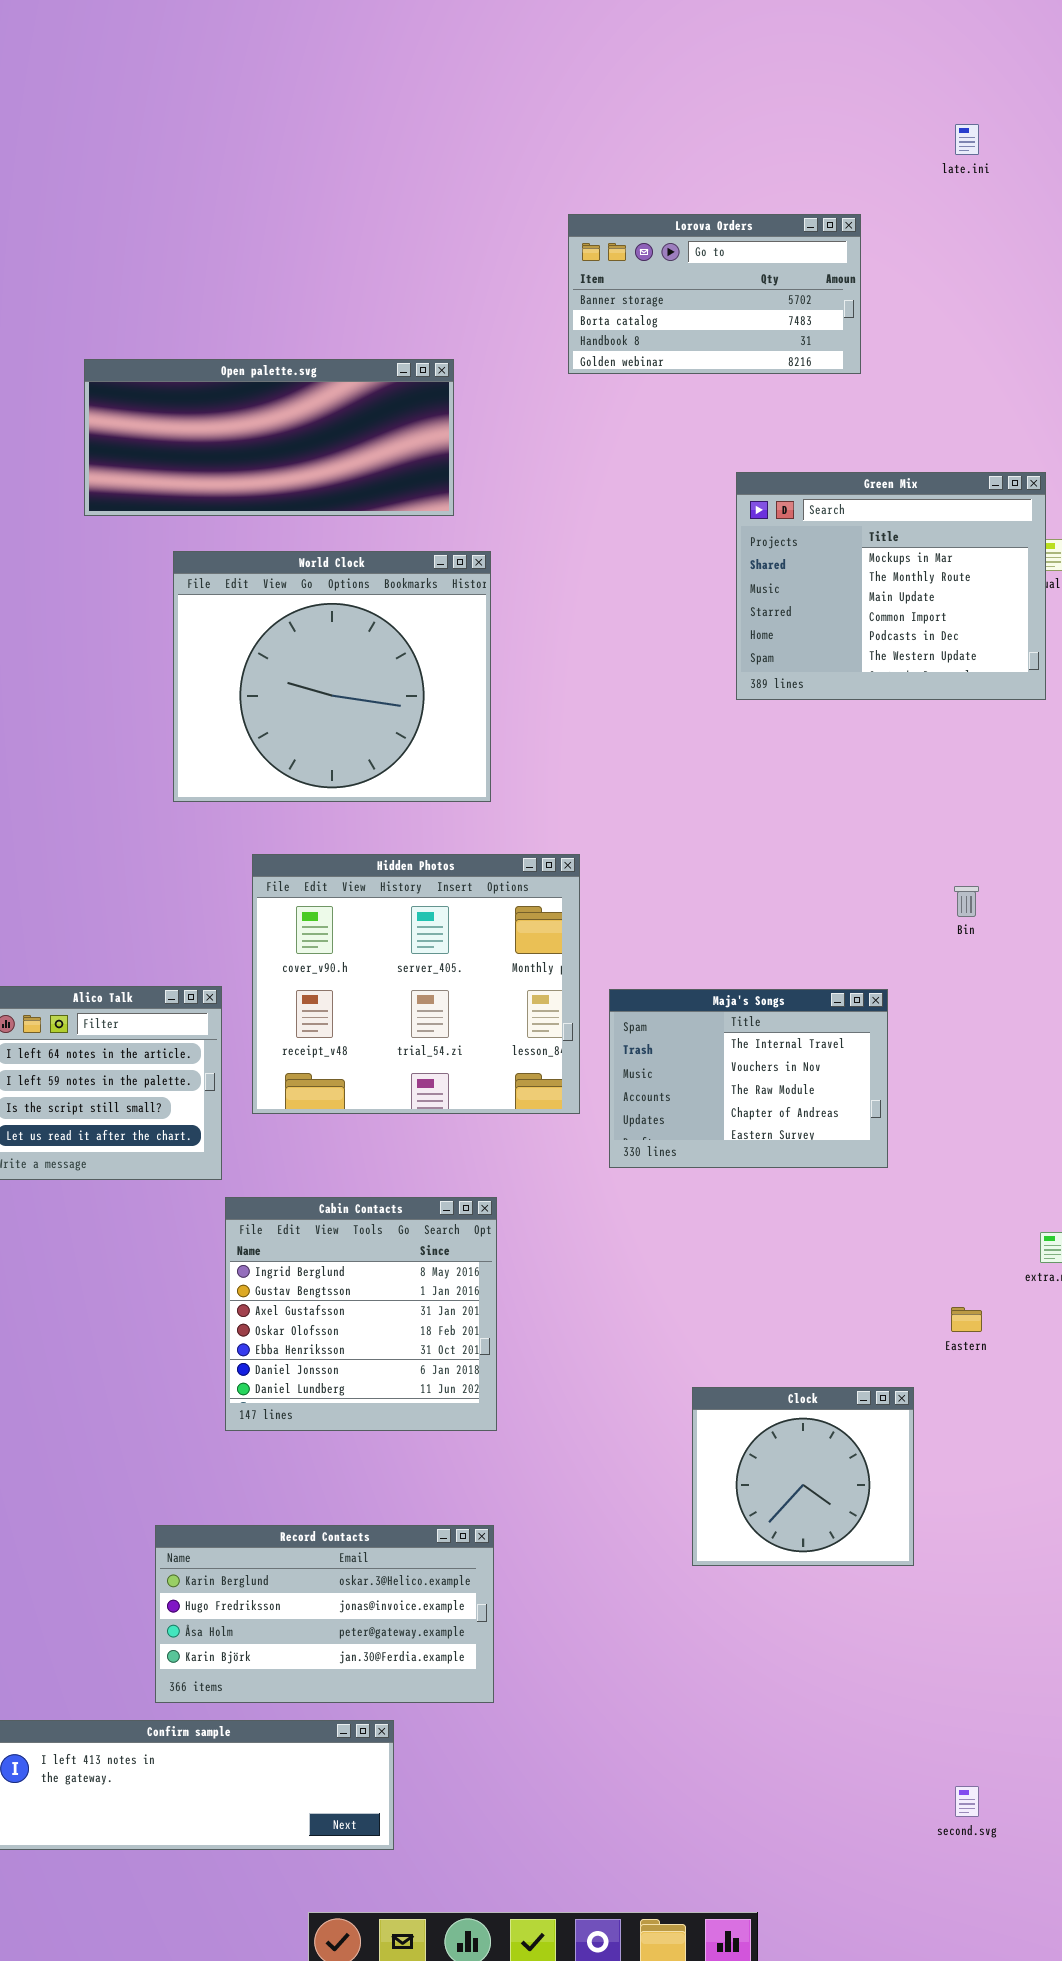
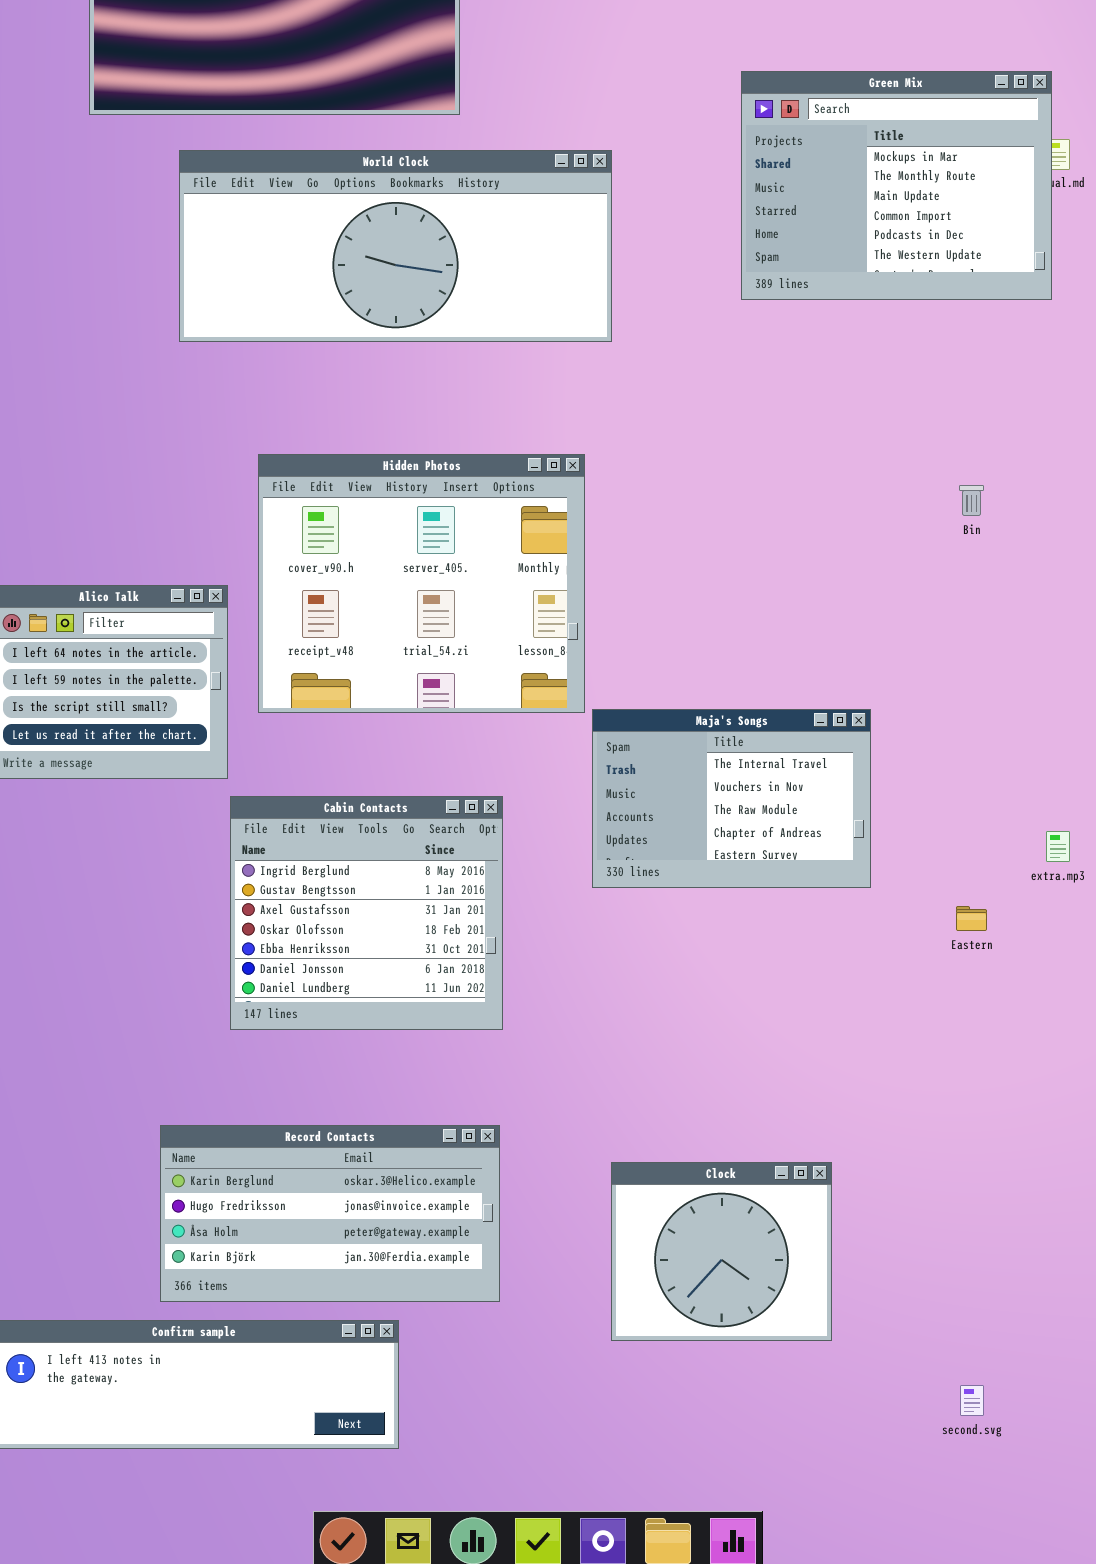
World Clock: [173,551,491,802] -> [179,150,612,342], resized
Maja's Songs: [609,989,888,1168] -> [592,709,871,888], moved
Clock: [692,1387,914,1566] -> [611,1162,832,1341], moved

